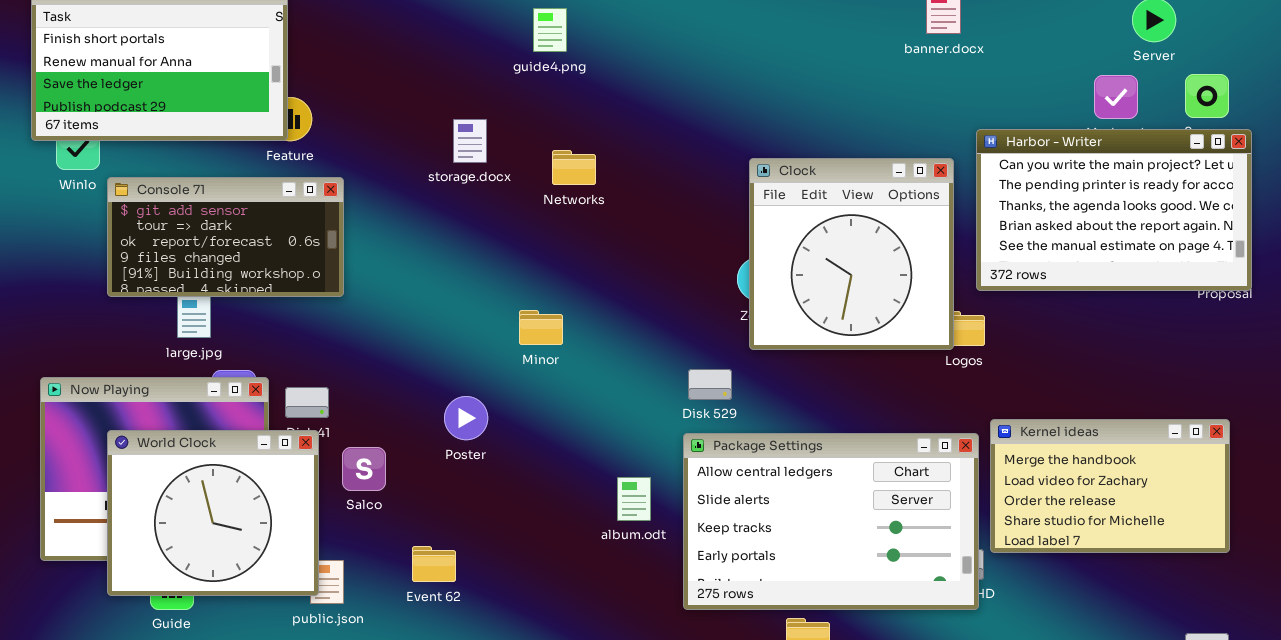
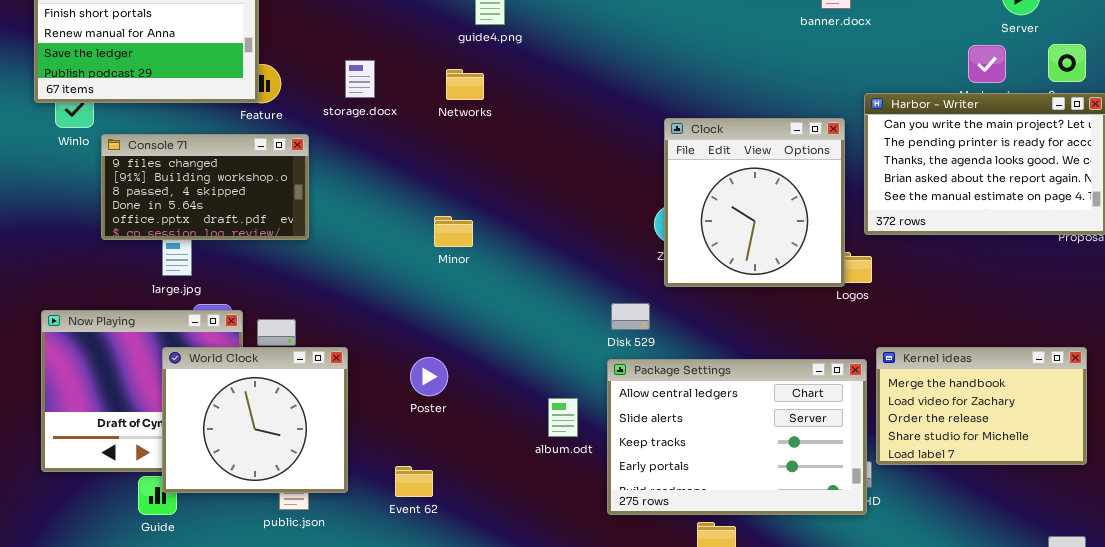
storage.docx: [453,119,487,163] -> [345,60,375,98], moved
Networks: [552,150,596,185] -> [446,69,484,100], moved
Console 71: [107,177,344,297] -> [101,134,309,240], scrolled down 3 rows
Minor: [519,310,563,345] -> [434,216,473,247], moved
Poster: [444,396,488,440] -> [410,357,448,396], moved
World Clock: [107,430,319,596] -> [162,347,348,493], moved
Event 62: [412,546,456,582] -> [395,466,433,497], moved

